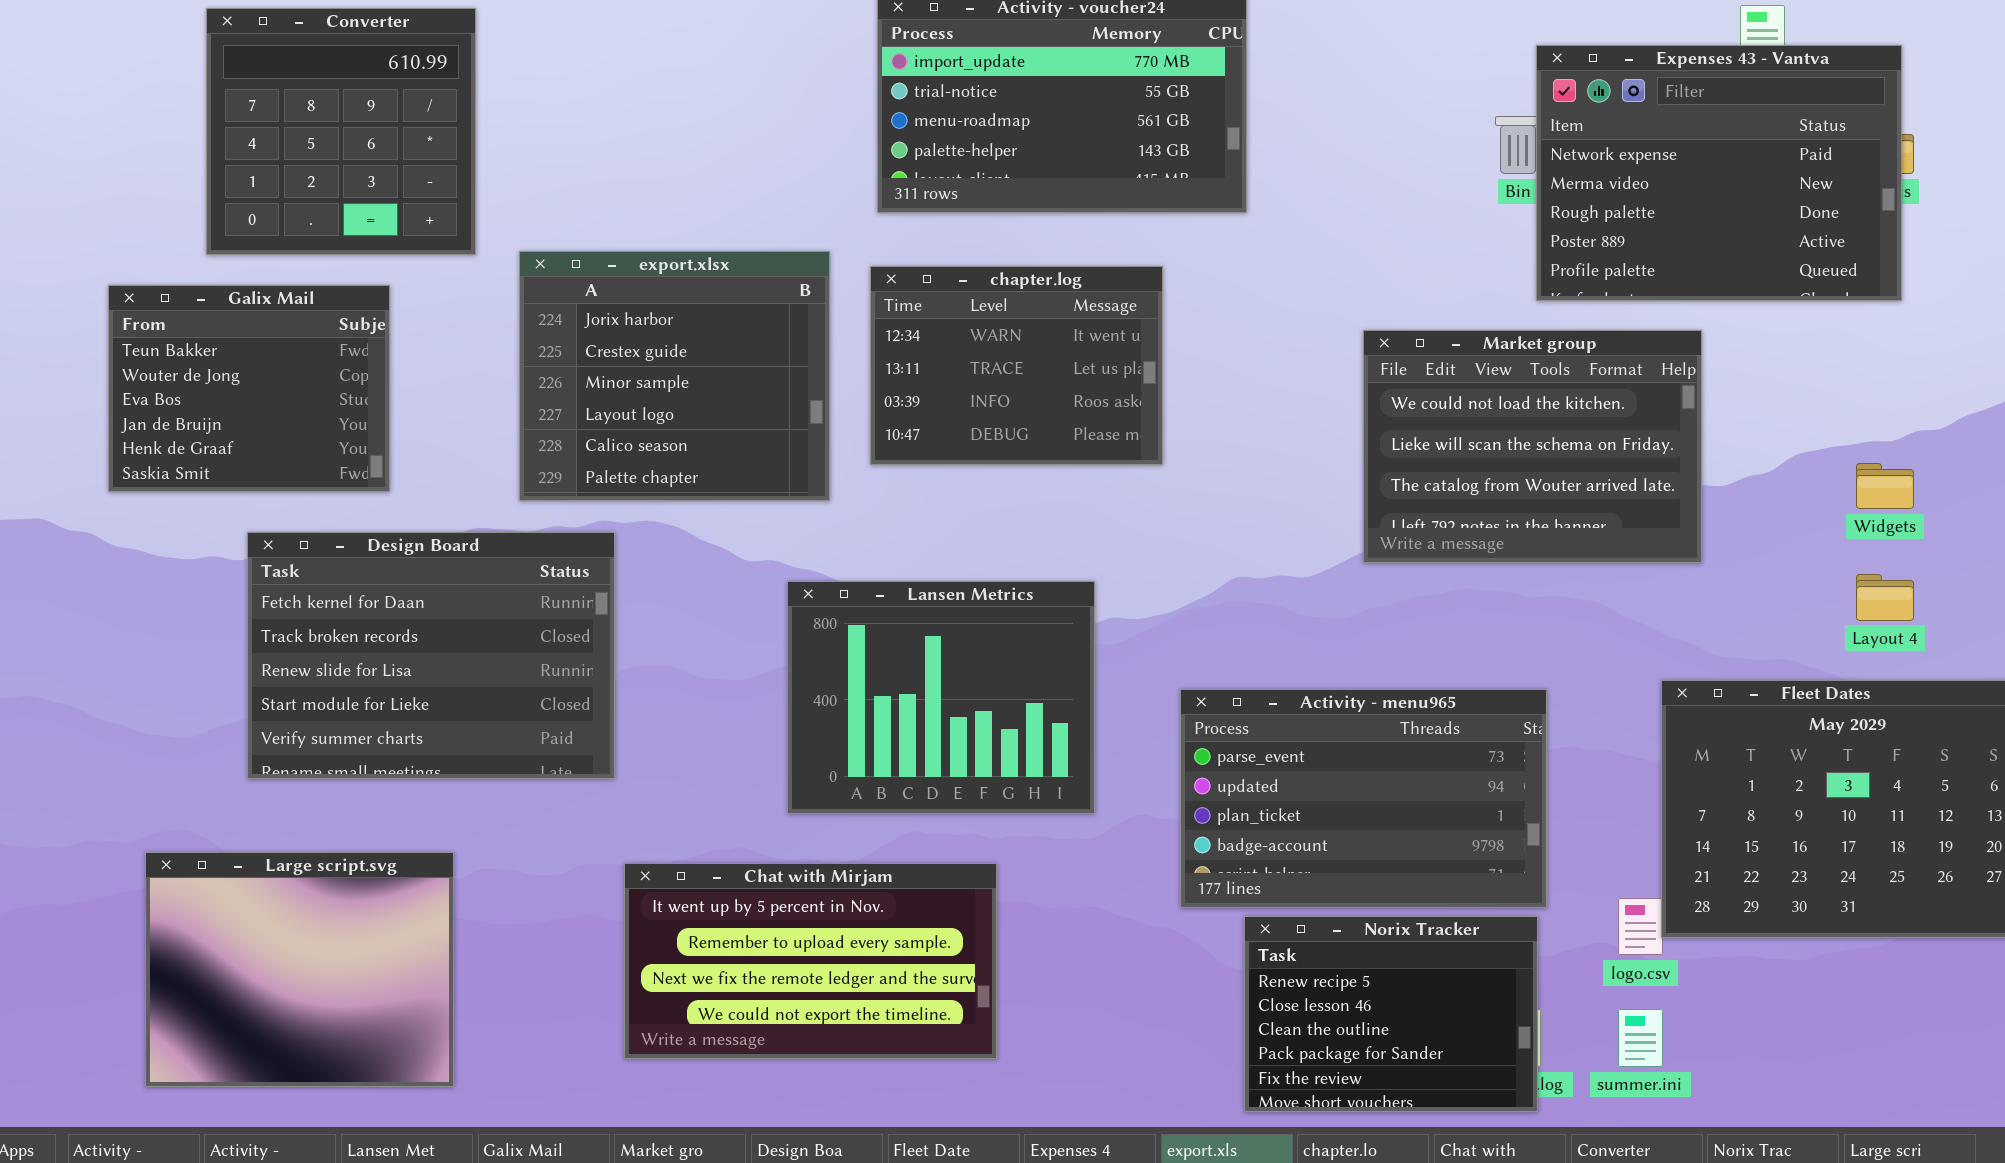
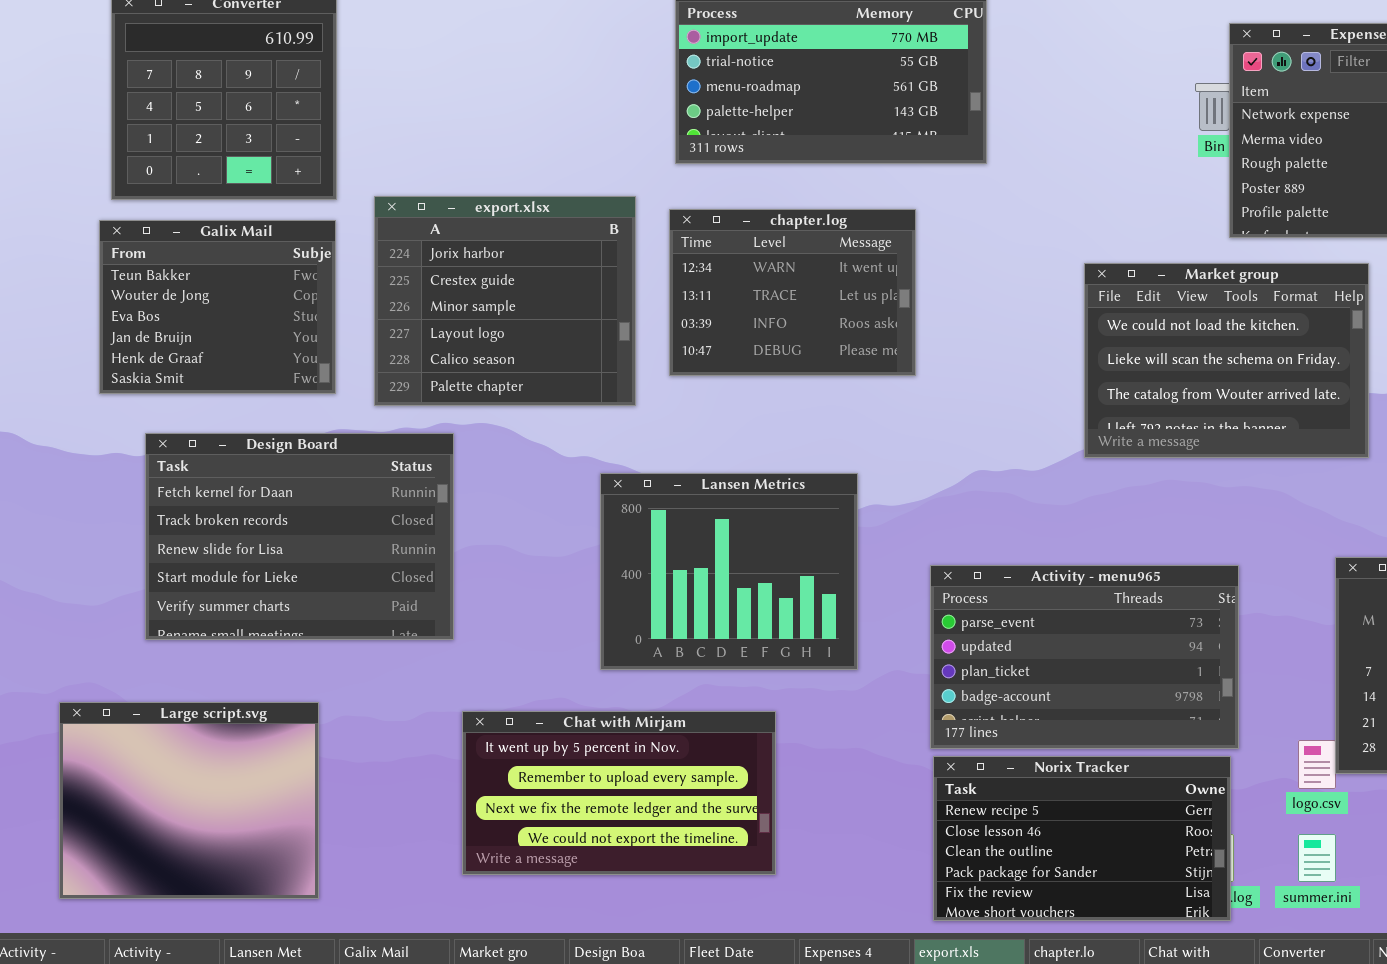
Galix Mail: [108,285,390,492] -> [99,220,336,394], moved
Norix Tracker: [1244,916,1538,1112] -> [933,756,1231,921], resized

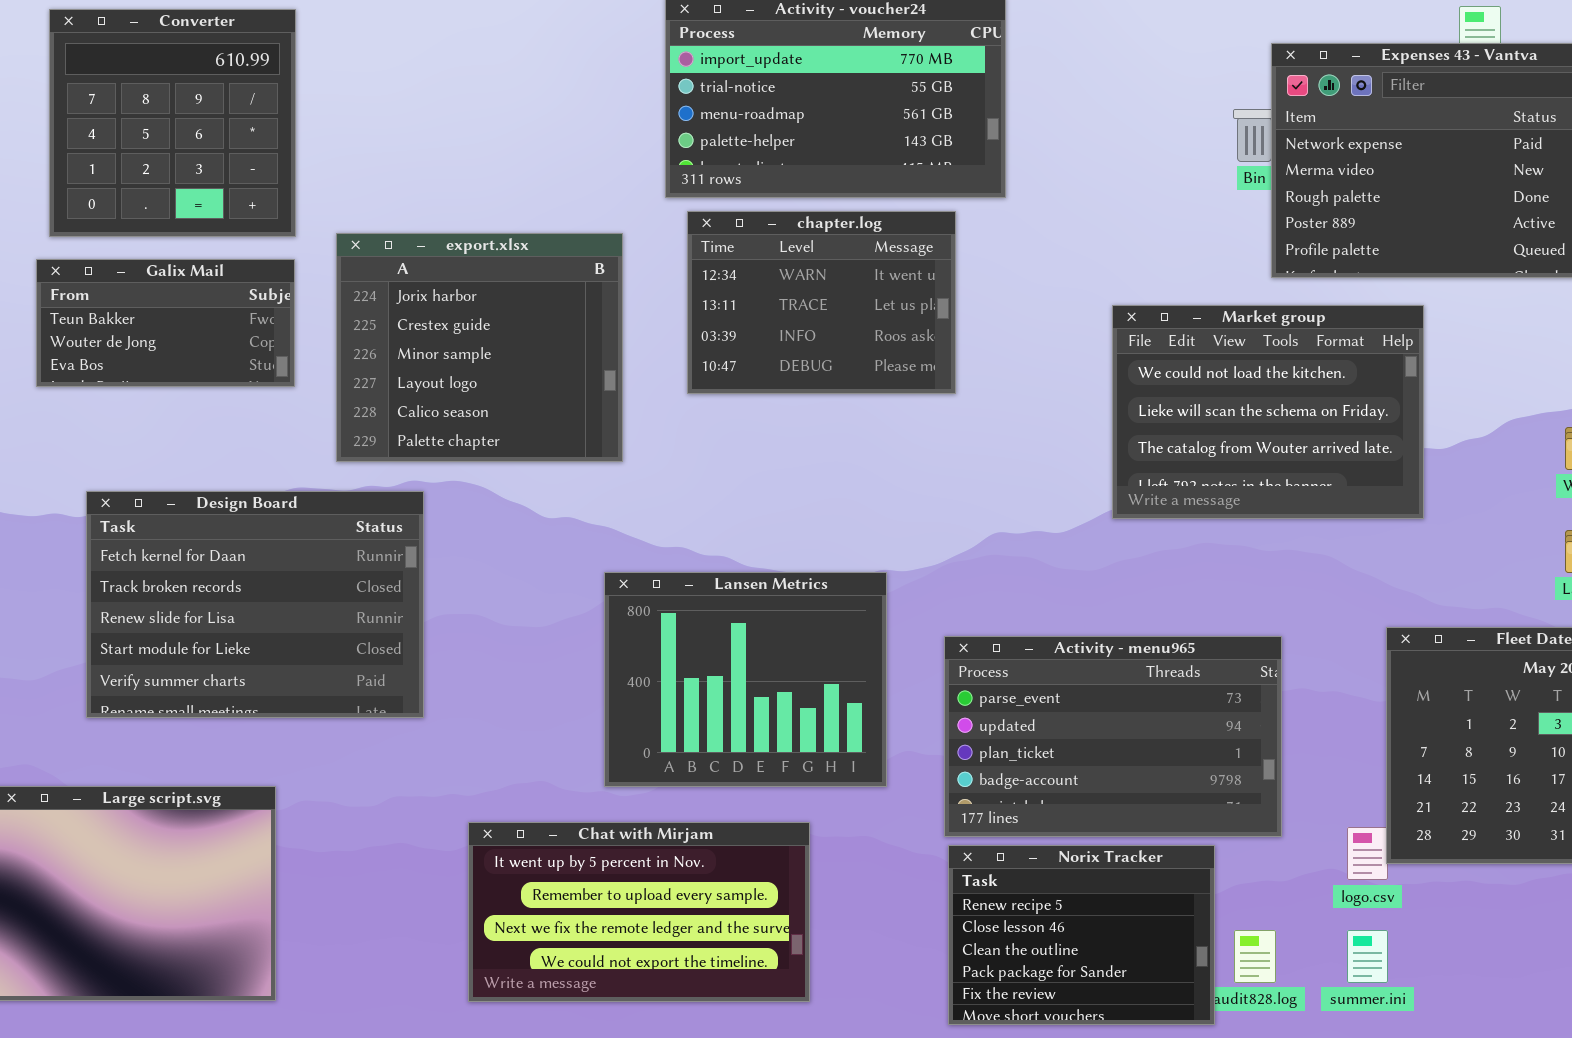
chapter.log: [669,209,916,376] -> [687,211,956,394], moved
Galix Mail: [99,220,336,394] -> [36,259,295,387], resized
Lansen Metrics: [600,473,858,670] -> [604,572,887,787], moved
Chat with Mirjam: [462,711,776,875] -> [468,822,810,1002], moved
Norix Tracker: [933,756,1231,921] -> [948,845,1215,1025], resized

